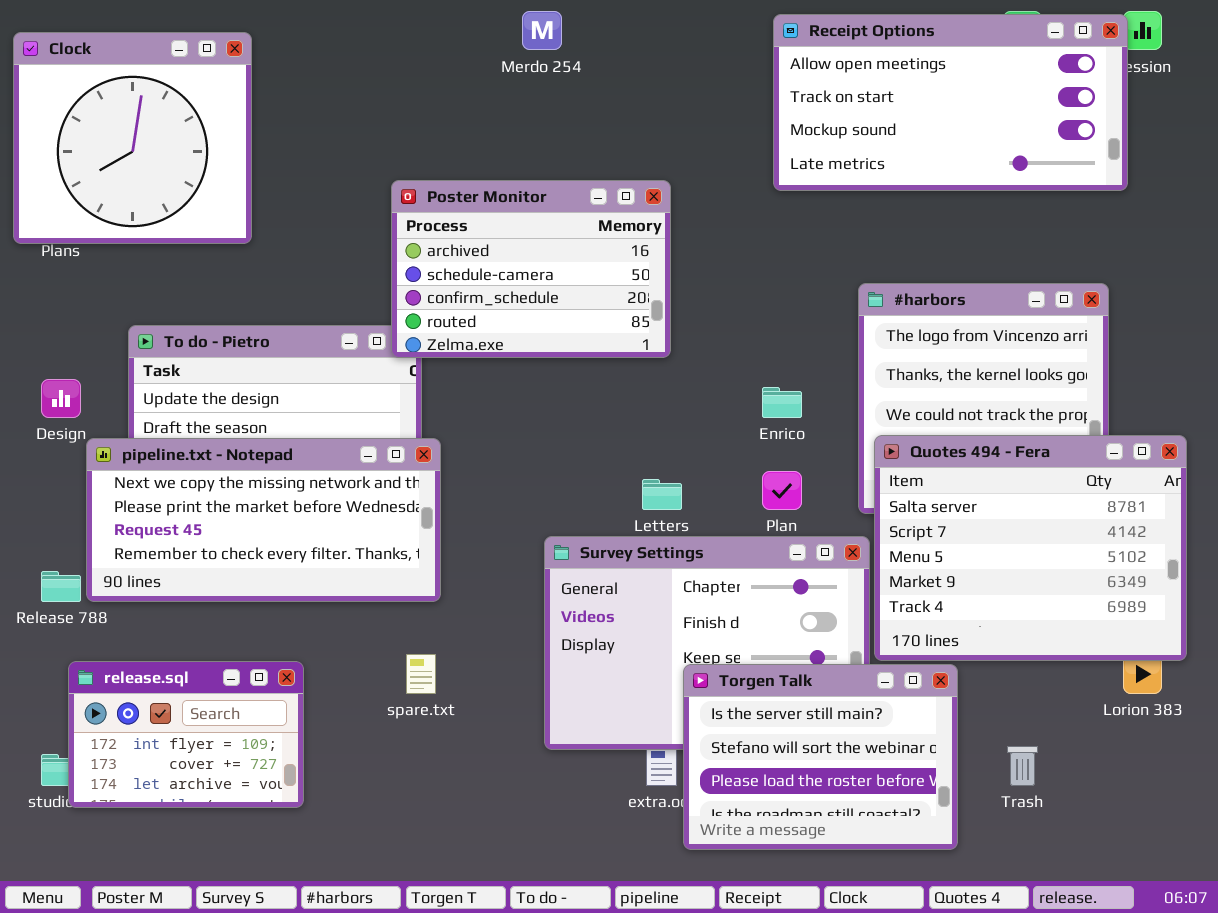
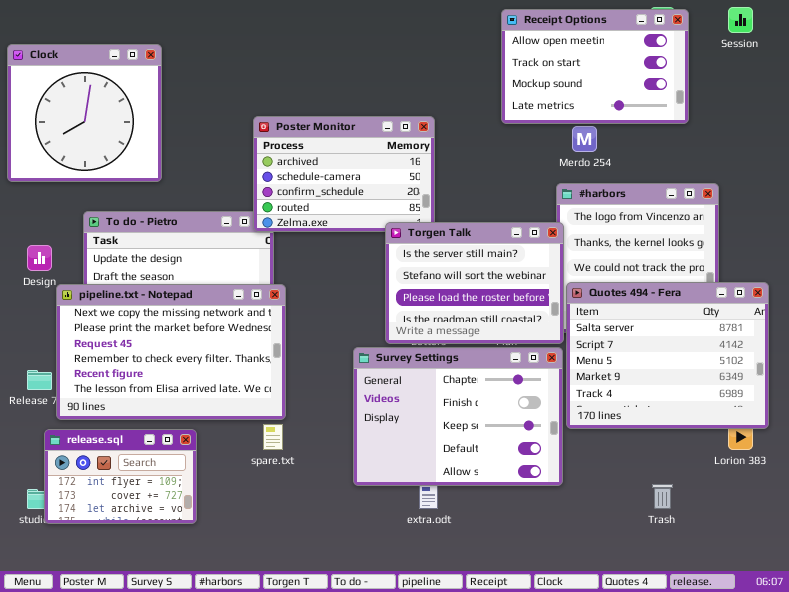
Merdo 254: [522,11,562,50] -> [572,126,597,152], moved
Receipt Options: [773,14,1128,191] -> [501,9,689,124], resized
Clock: [13,32,252,244] -> [7,44,162,182], moved
pipeline.txt - Notepad: [86,438,441,602] -> [56,284,286,420], resized
Torgen Talk: [683,664,958,850] -> [385,222,564,344], moved

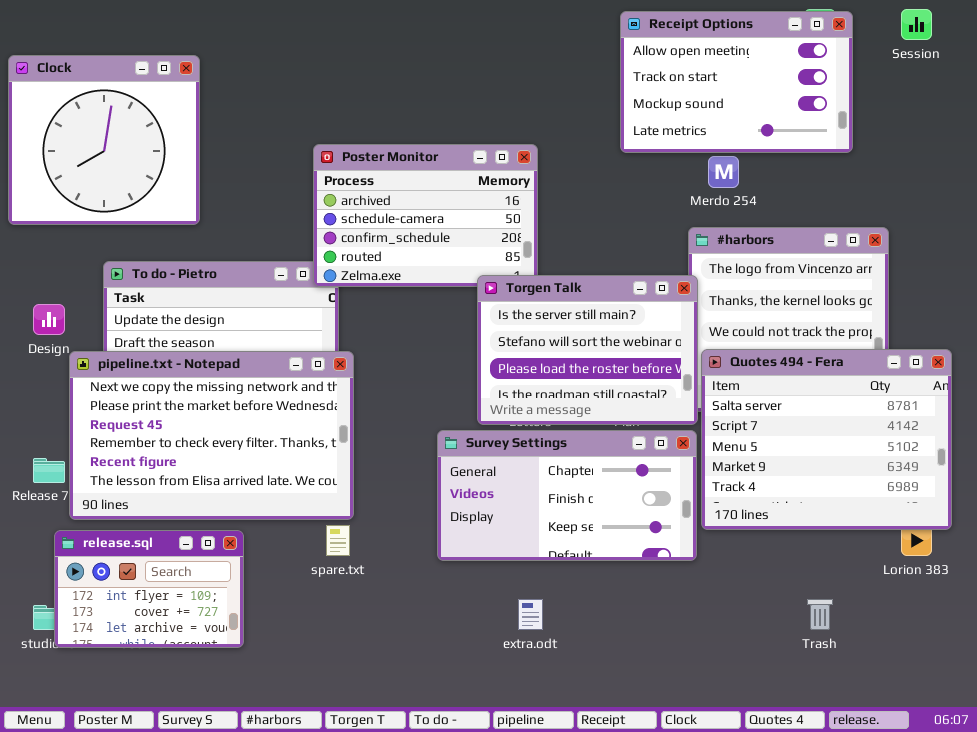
Survey Settings: [353,347,563,486] -> [437,430,697,561], resized

